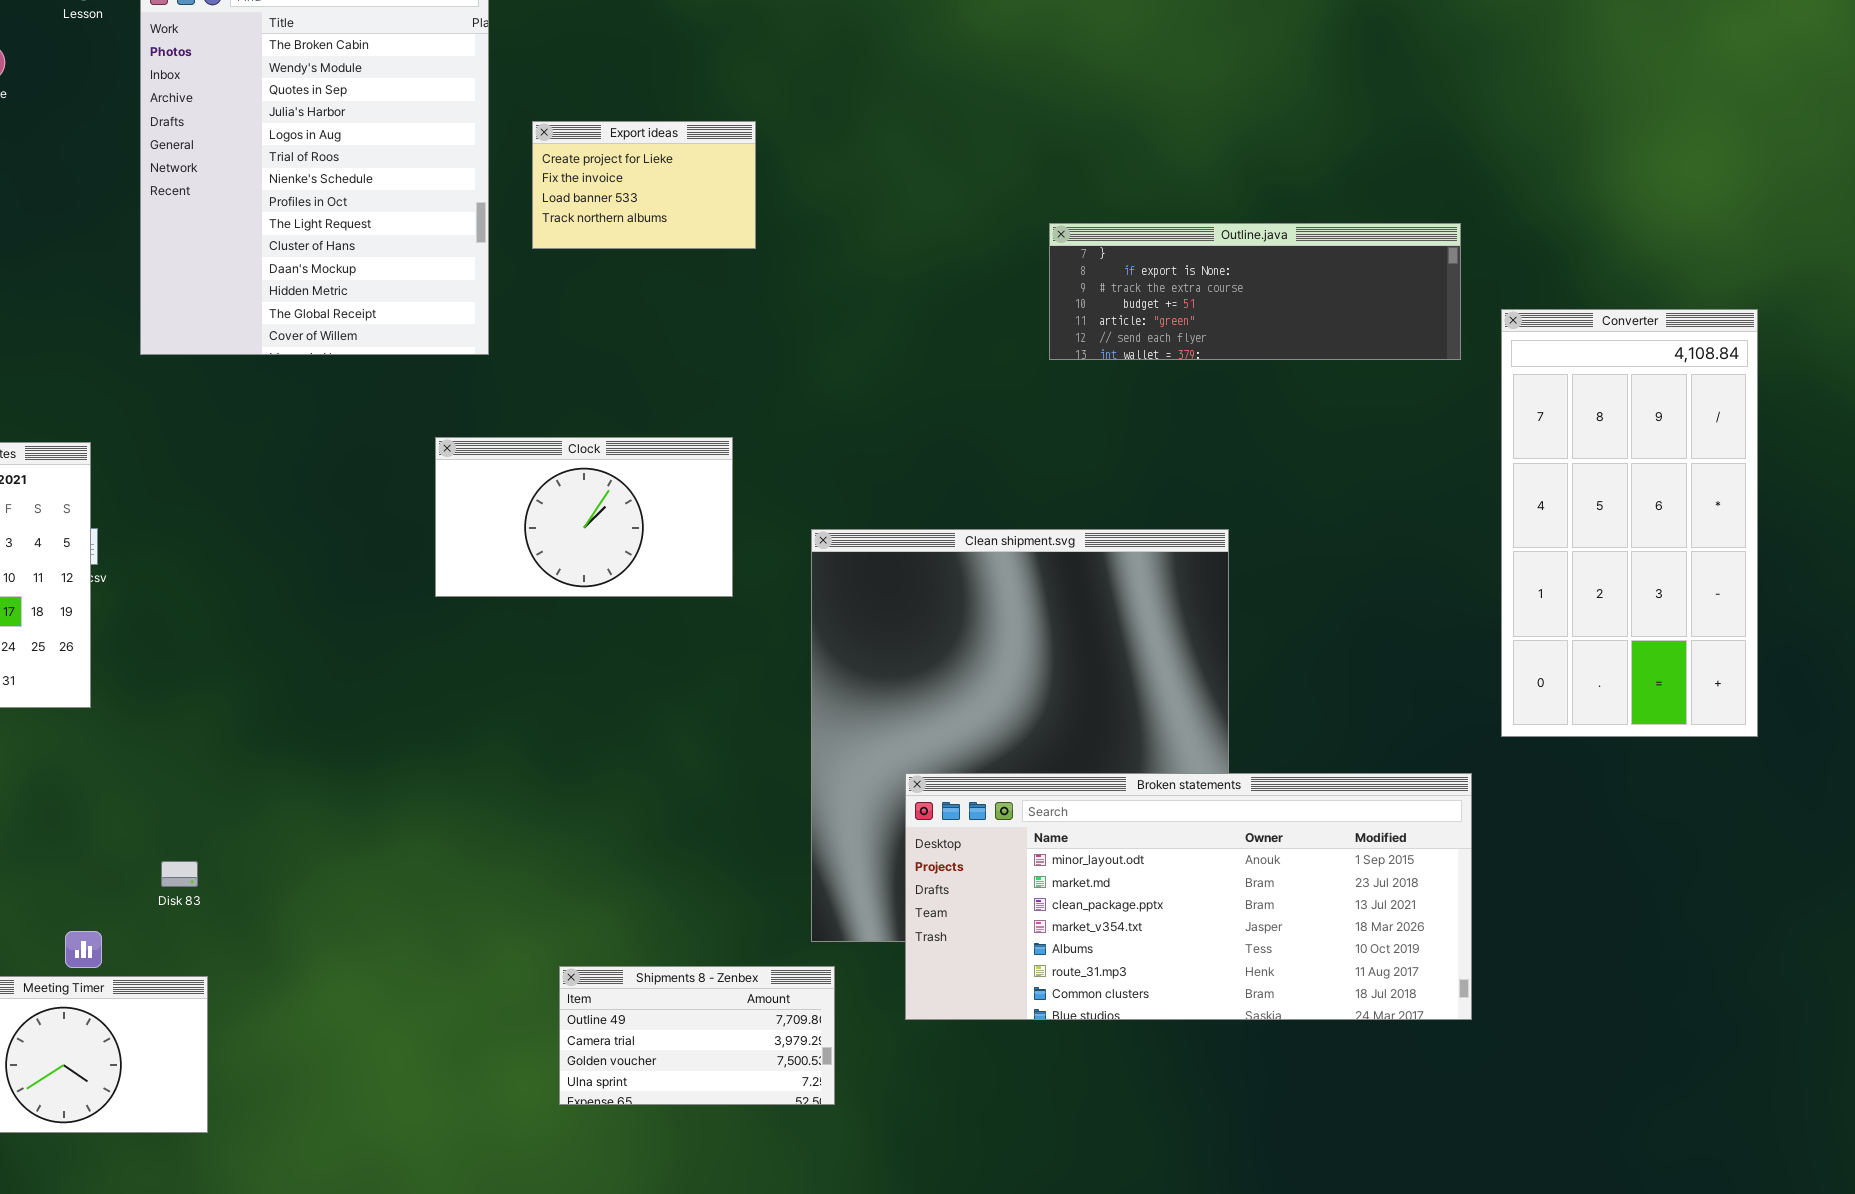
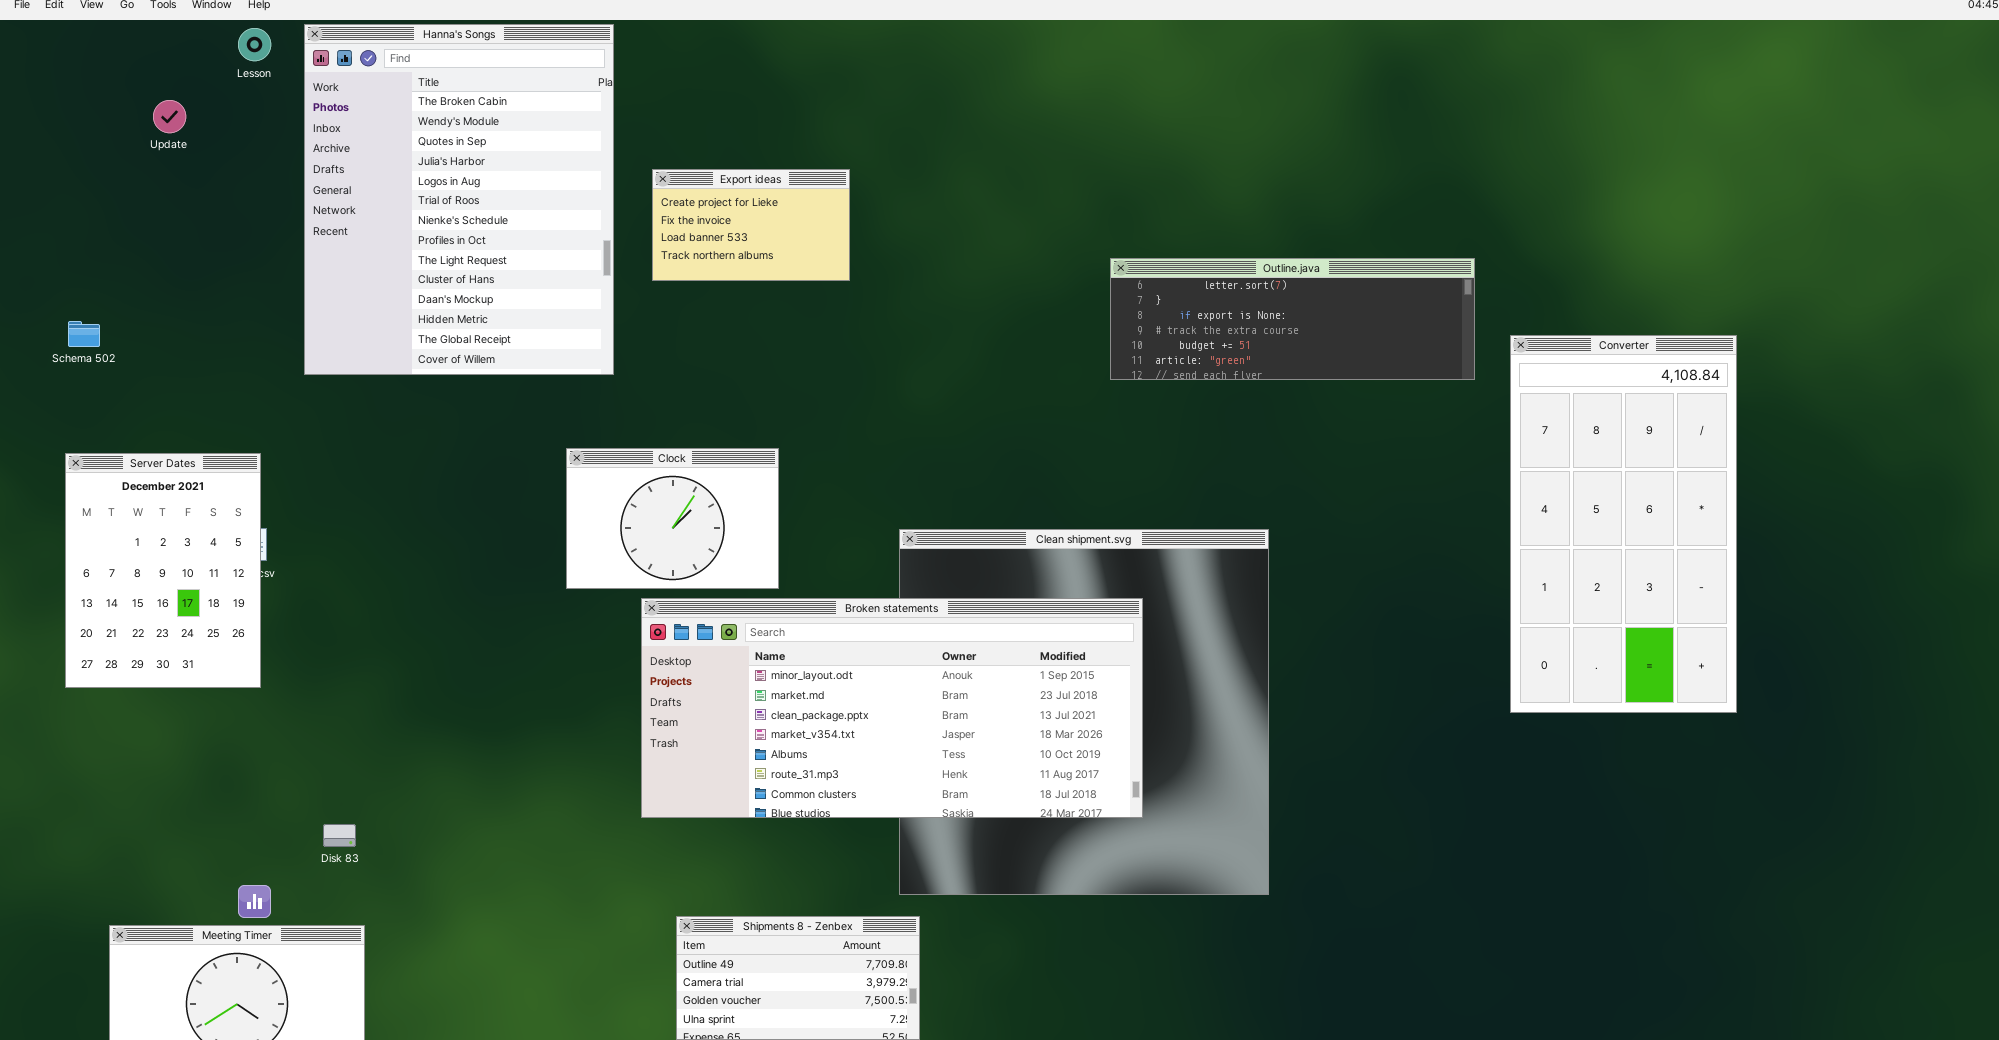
Outline.java: [1049,223,1461,360] -> [1110,258,1475,380], scrolled up 1 row
Clock: [435,437,733,597] -> [566,448,779,589], resized
Broken statements: [905,773,1472,1020] -> [641,598,1143,818], moved

